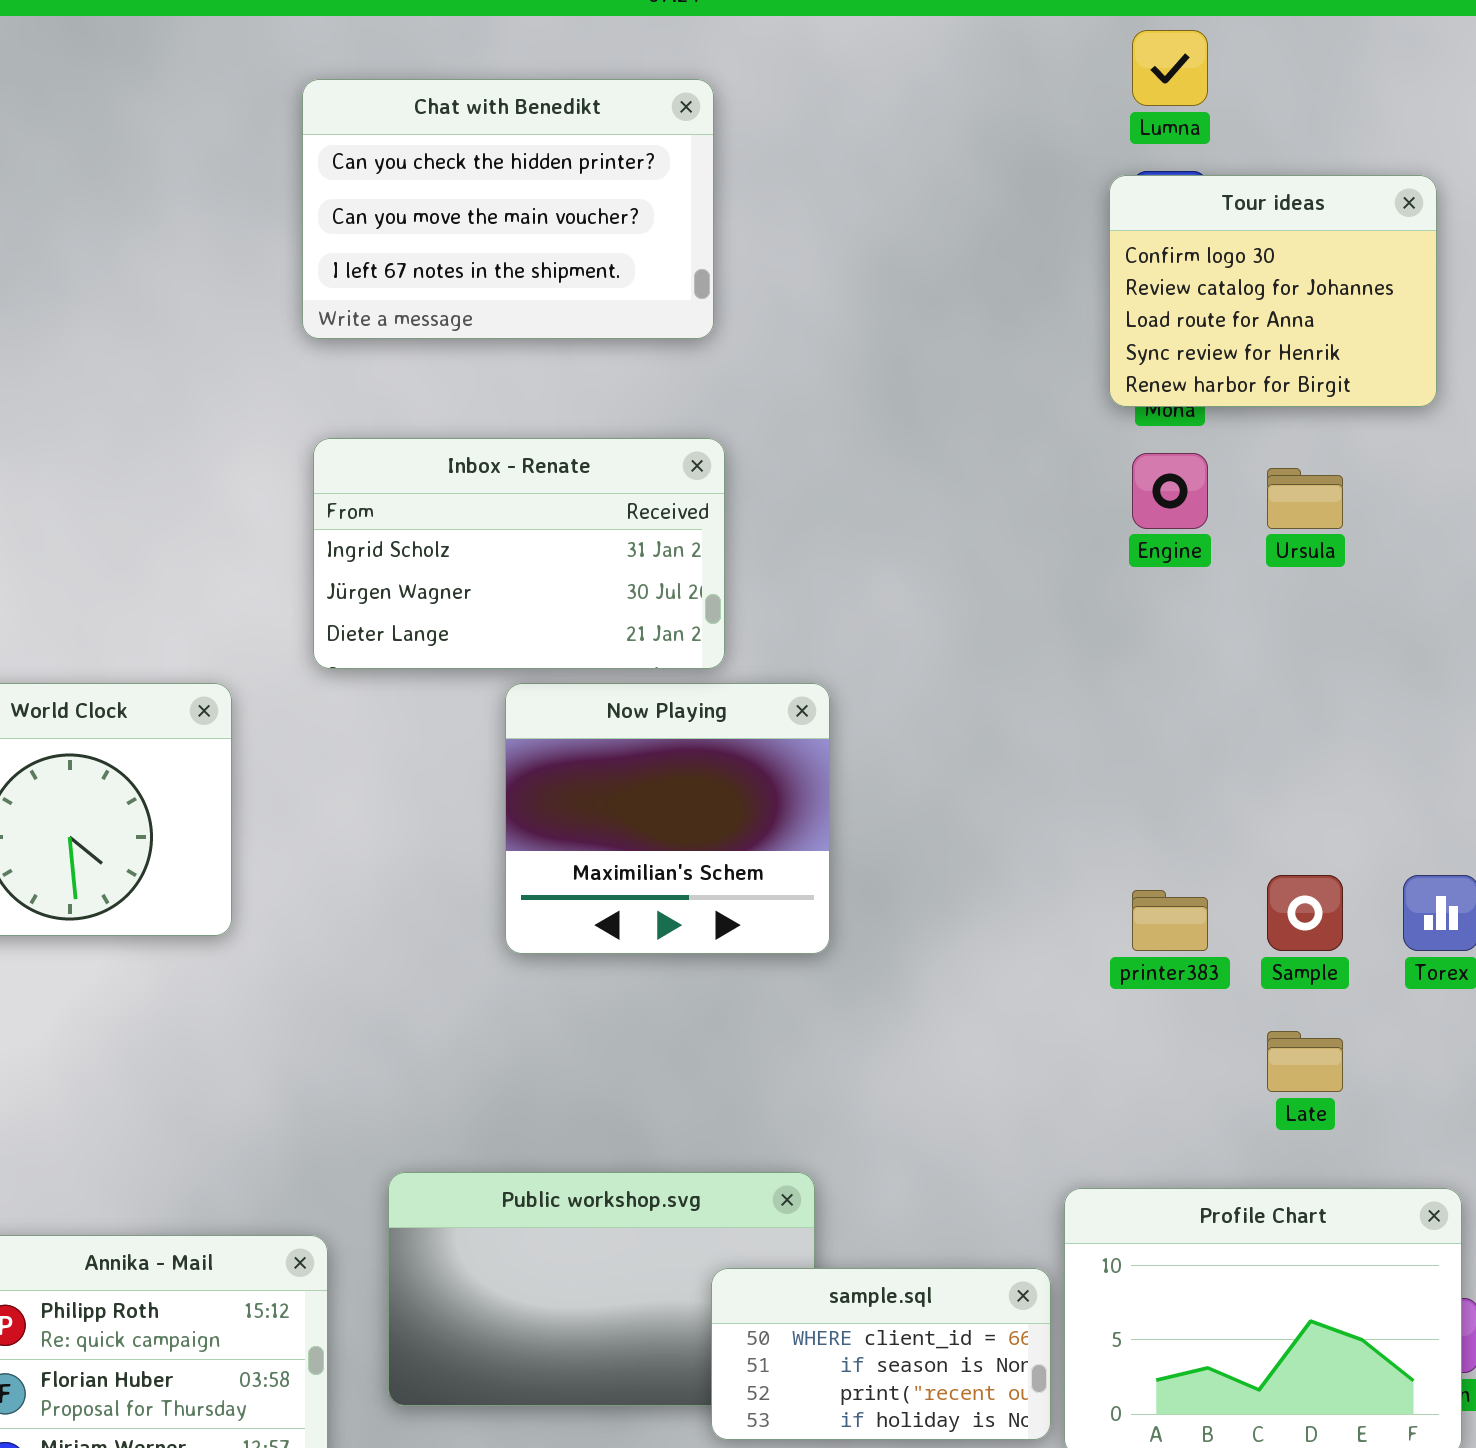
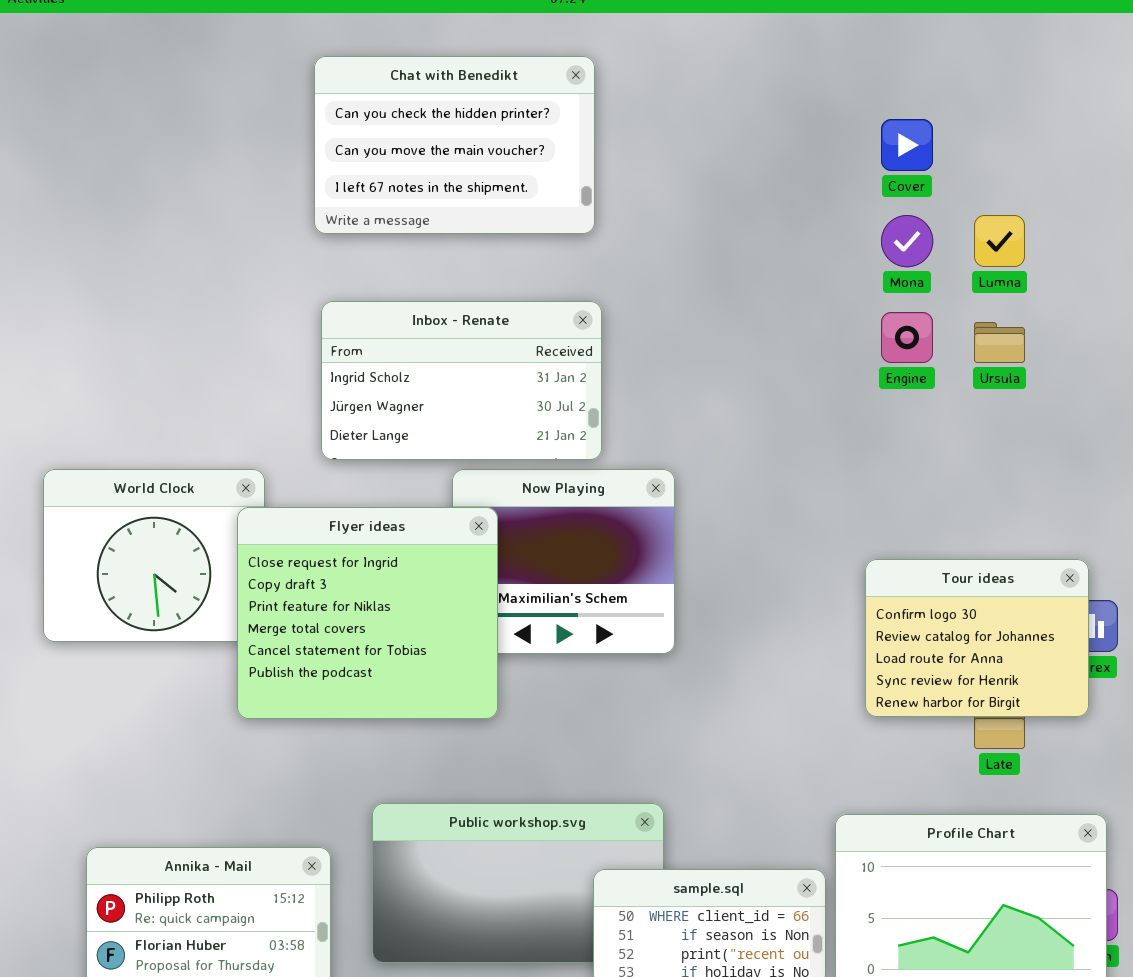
Lumna: [1132,30,1208,106] -> [974,215,1025,267], moved
Tour ideas: [1109,175,1437,407] -> [865,559,1089,717], moved
Flyer ideas: none -> [237,507,498,719], opened

